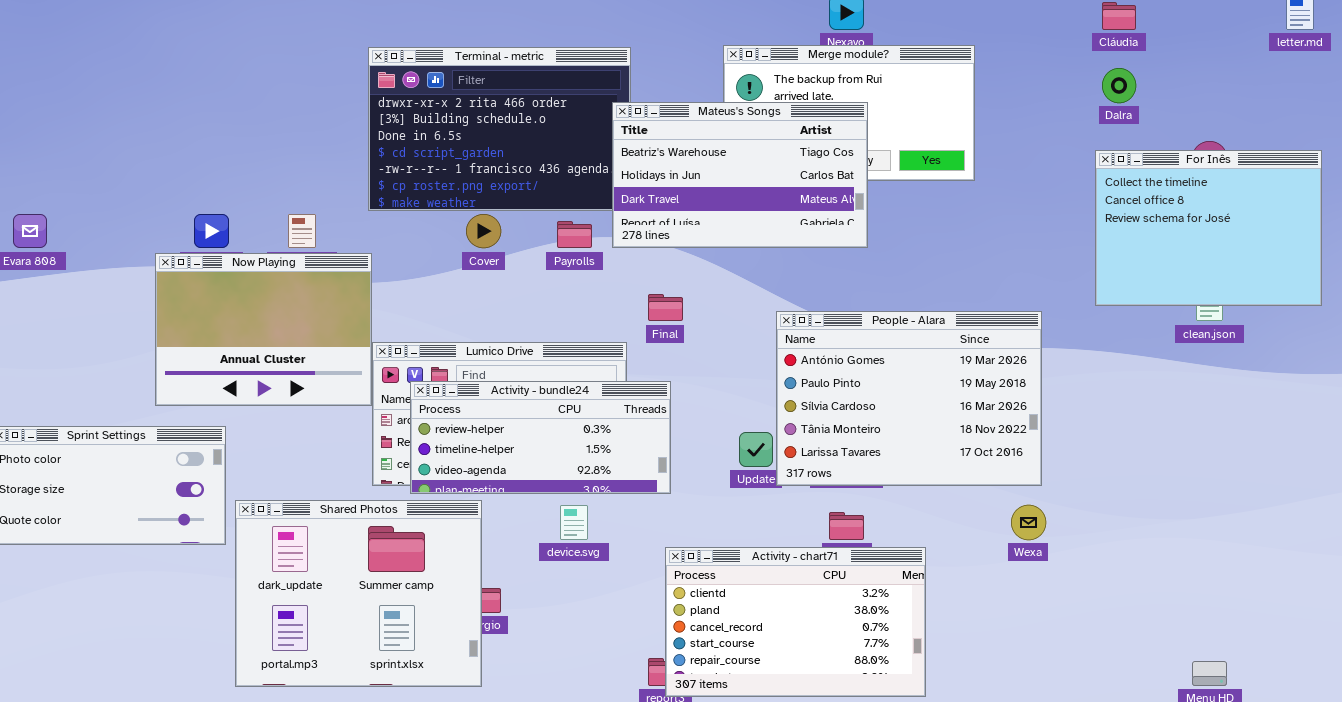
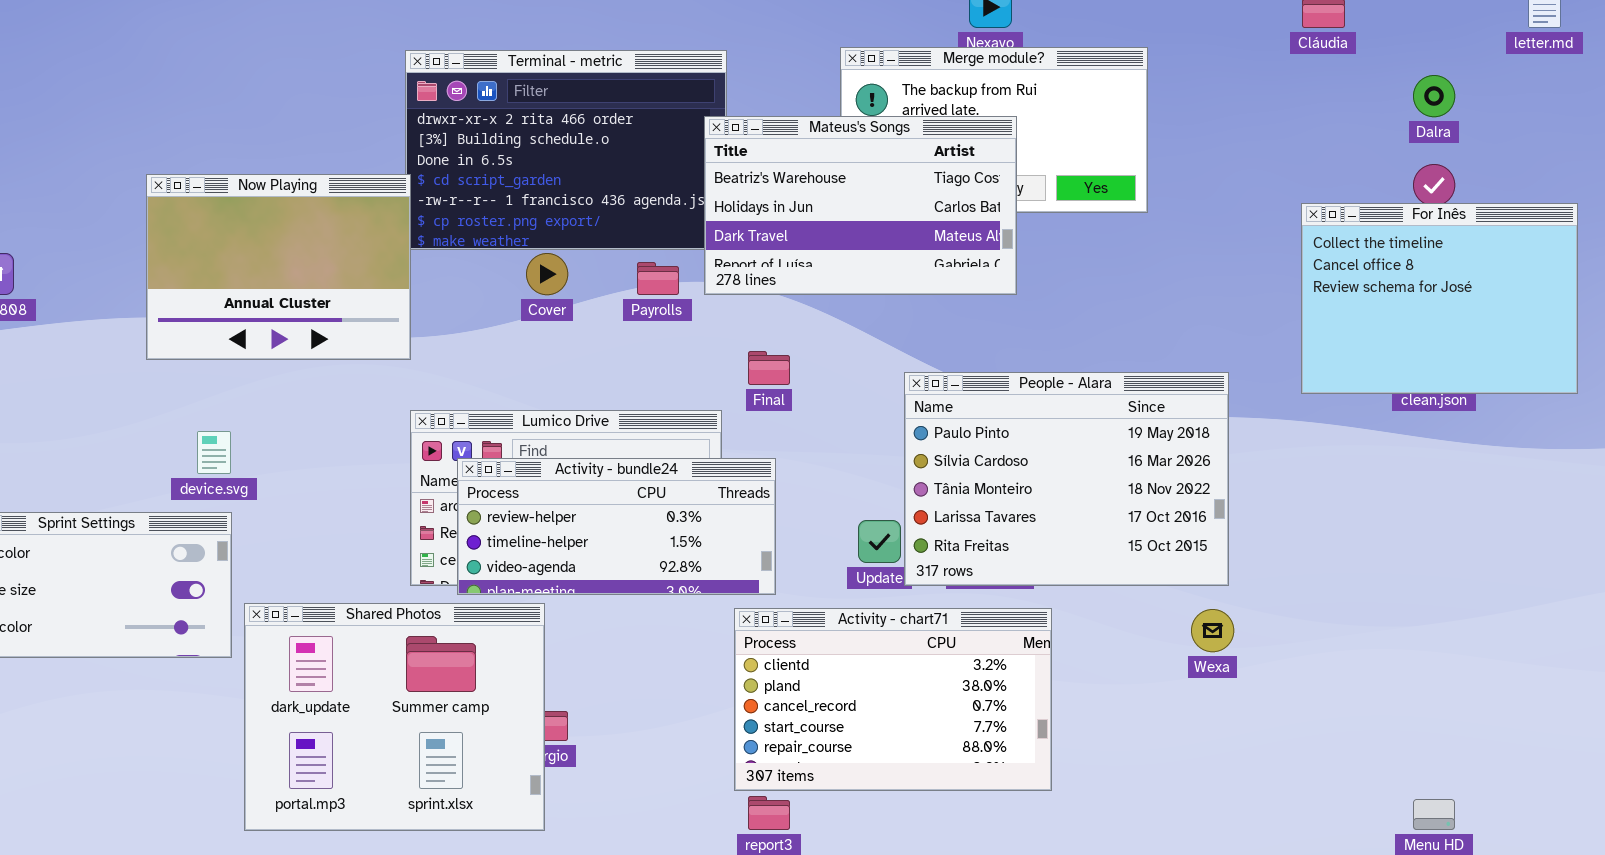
Dalra: [1102,68,1136,103] -> [1413,75,1455,117], moved
For Inês: [1095,150,1322,306] -> [1301,203,1578,394], moved
Now Playing: [155,253,372,406] -> [146,174,411,360], moved
People - Alara: [776,311,1042,486] -> [904,372,1229,586], scrolled down 1 row
device.svg: [560,505,588,540] -> [197,431,231,474], moved
Activity - chart71: [665,547,926,697] -> [734,608,1052,791], moved

